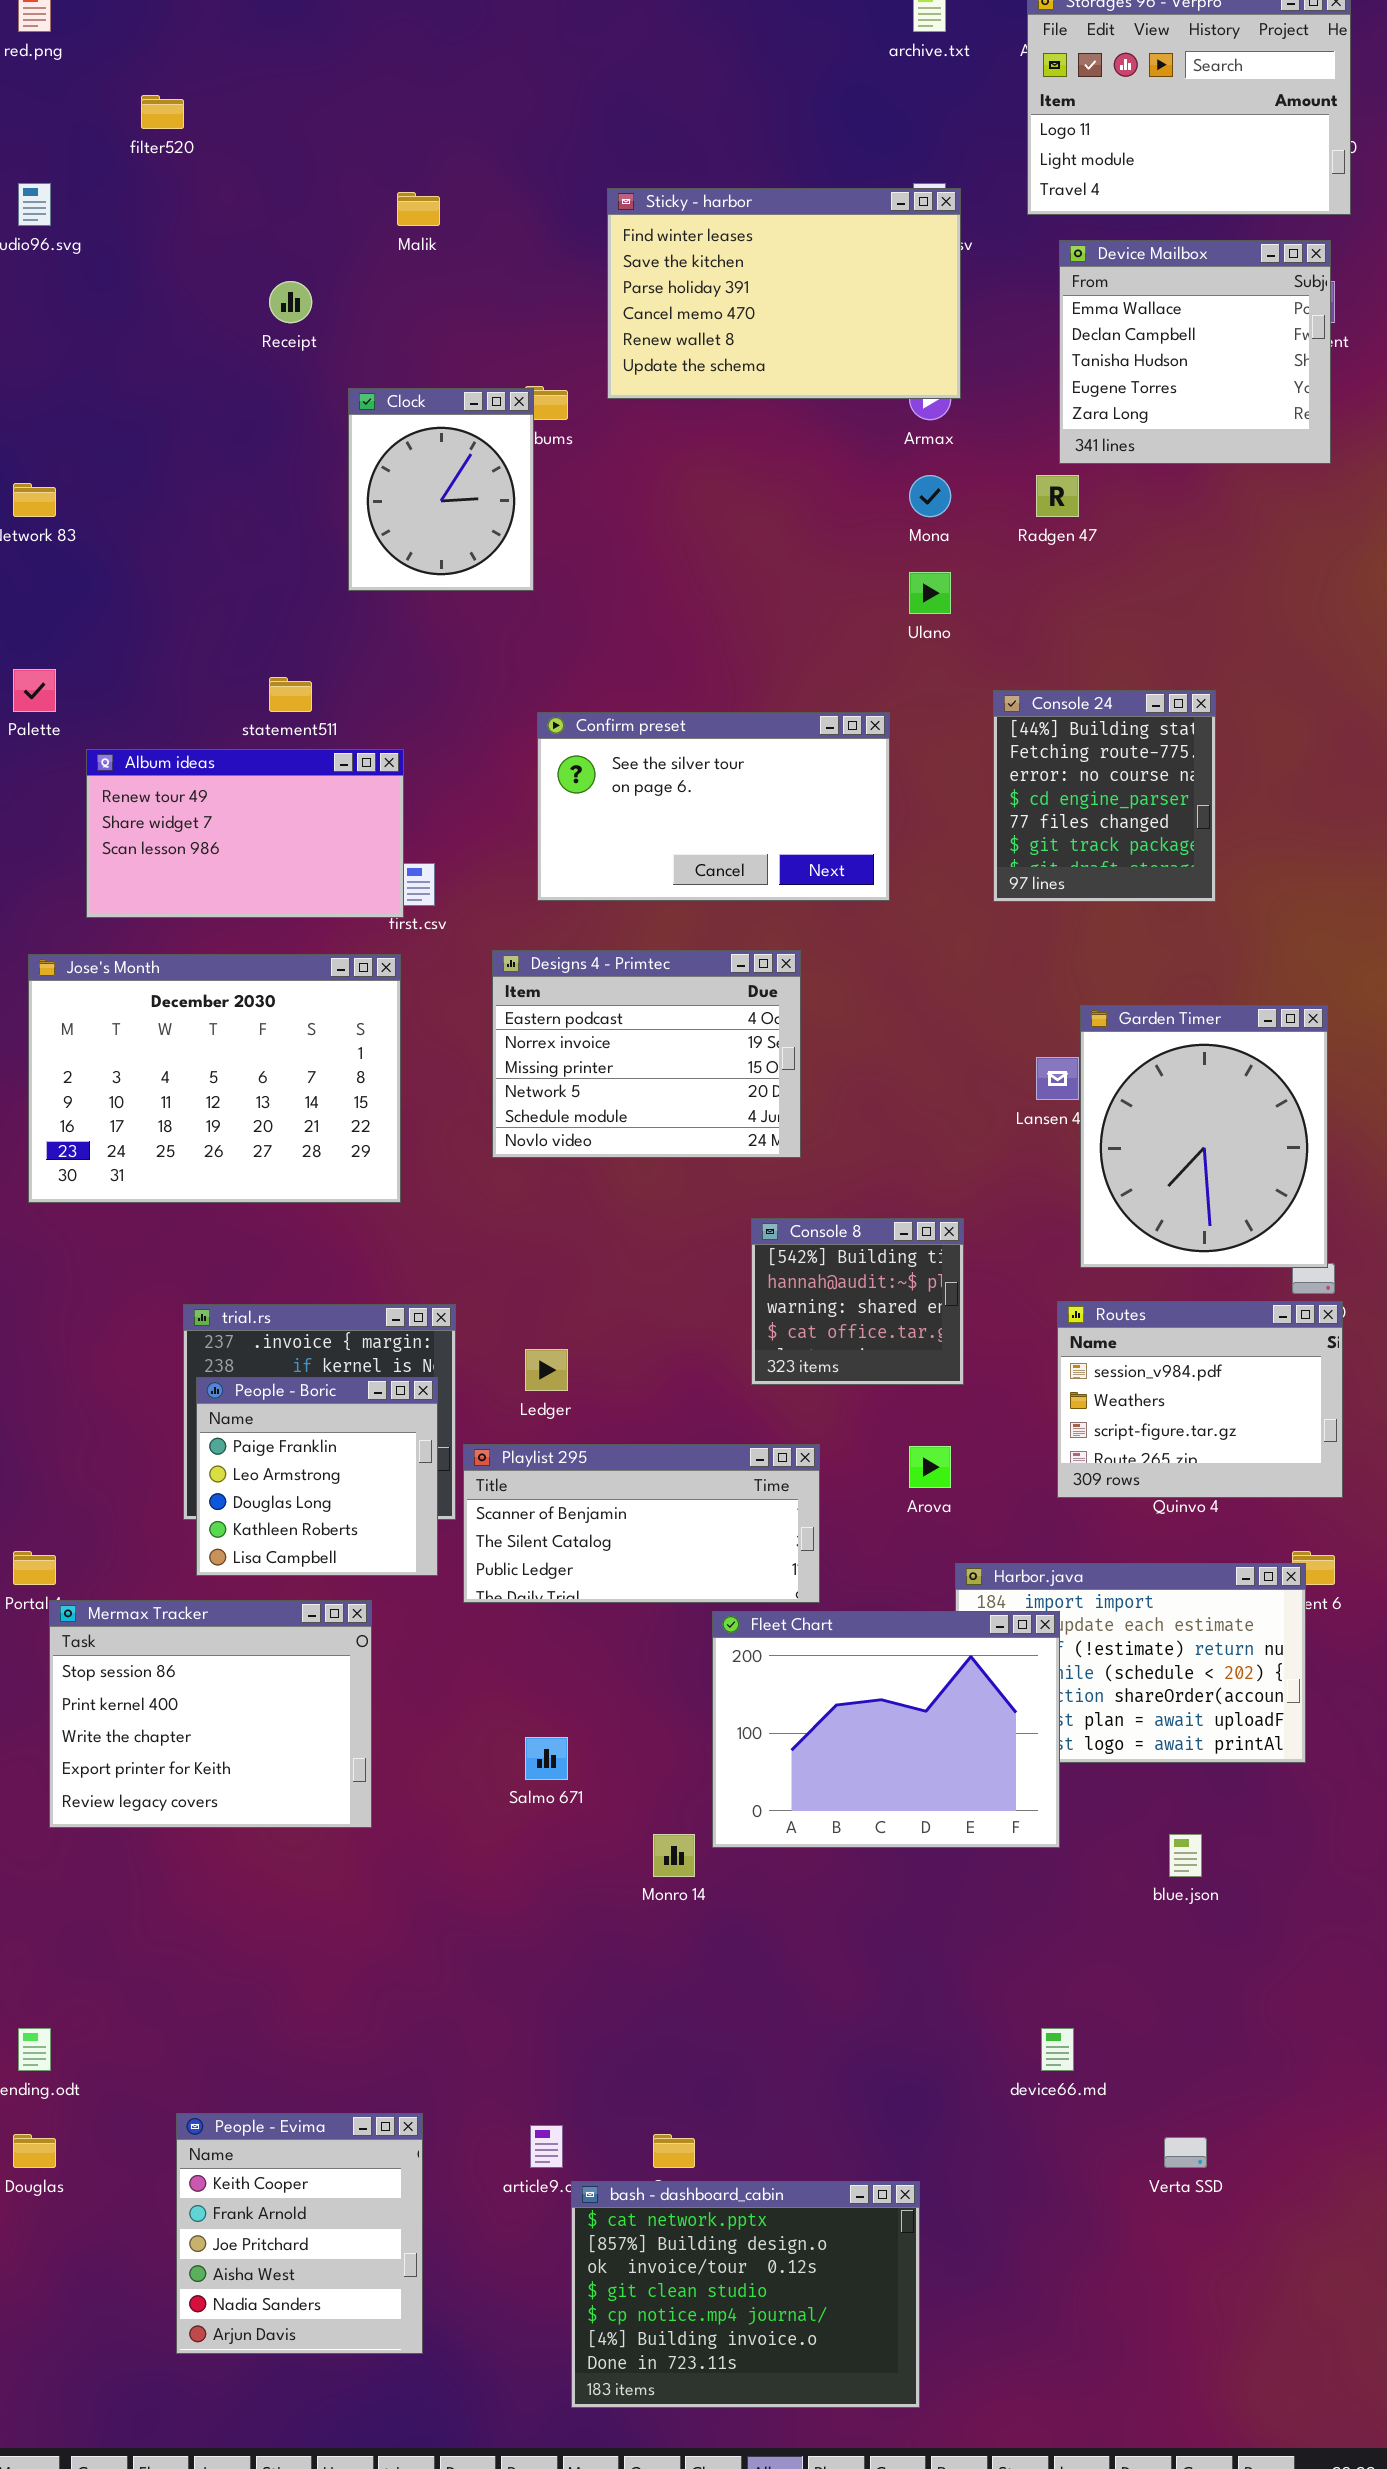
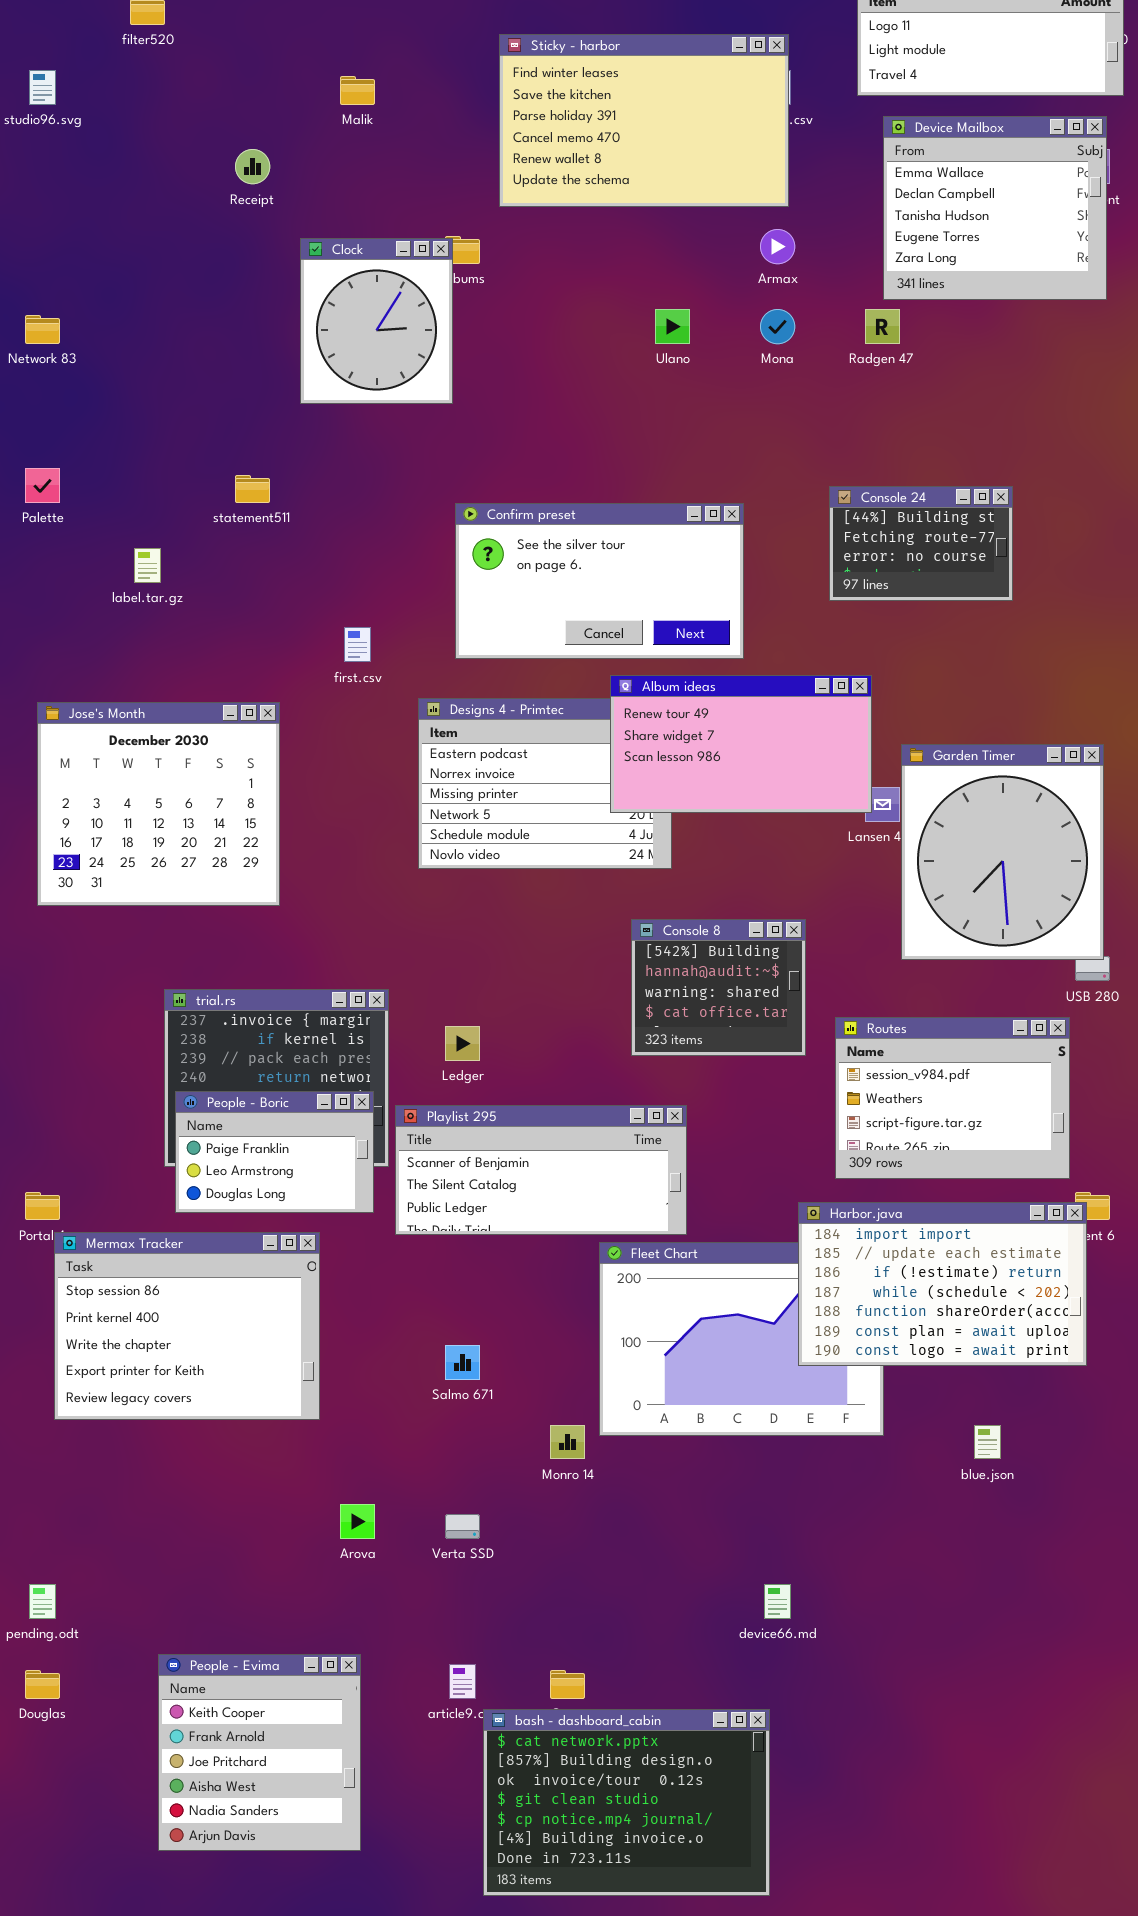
Sticky - harbor: [607,188,961,399] -> [499,34,789,207], moved
Ulano: [909,572,951,614] -> [655,309,690,344], moved
Console 24: [993,690,1216,902] -> [829,486,1013,601], resized
Album ideas: [86,749,404,918] -> [610,675,872,813], moved
Jose's Month: [28,954,401,1203] -> [37,702,280,906], resized
Routes: [1057,1301,1343,1498] -> [835,1017,1070,1179], moved
People - Boric: [196,1377,438,1576] -> [175,1091,374,1213], resized
Arova: [909,1446,951,1488] -> [340,1504,375,1539], moved
Harbor.java: [955,1563,1306,1763] -> [798,1202,1087,1366], raised
device66.md: [1041,2028,1074,2071] -> [764,1584,791,1619], moved
Verta SSD: [1164,2137,1207,2168] -> [445,1514,480,1539], moved

